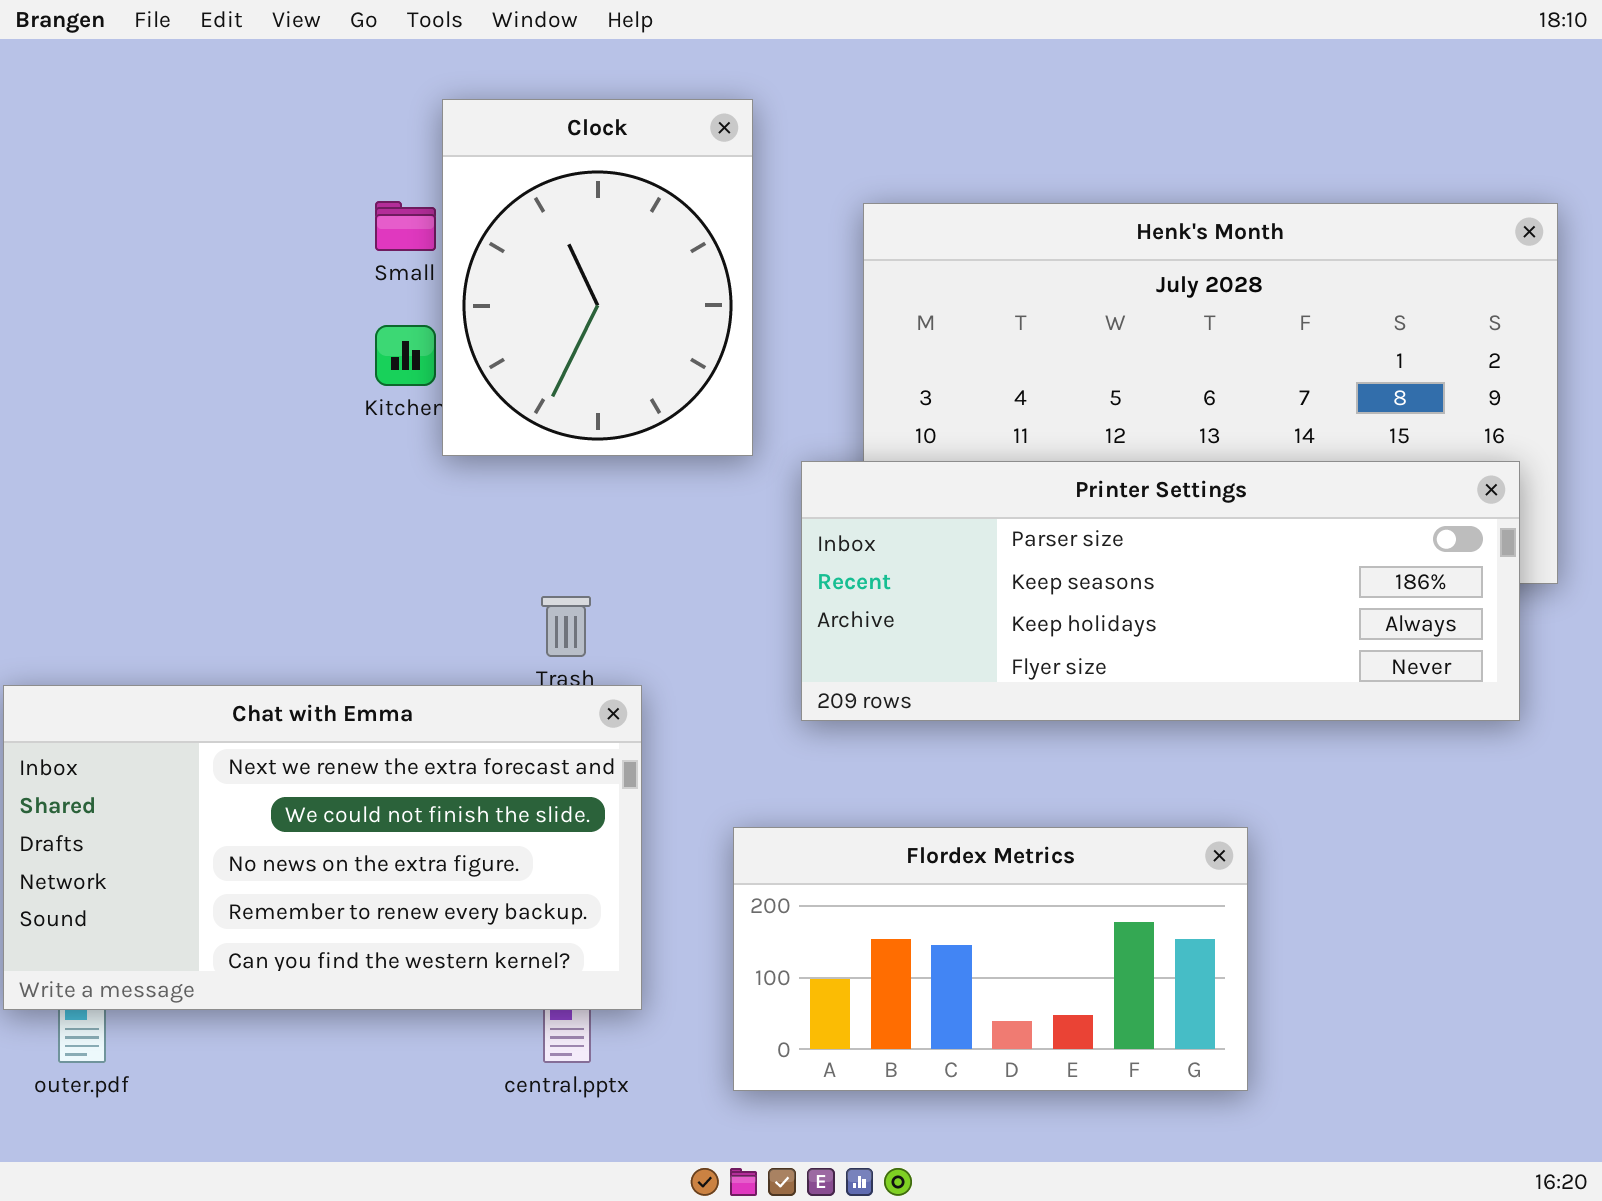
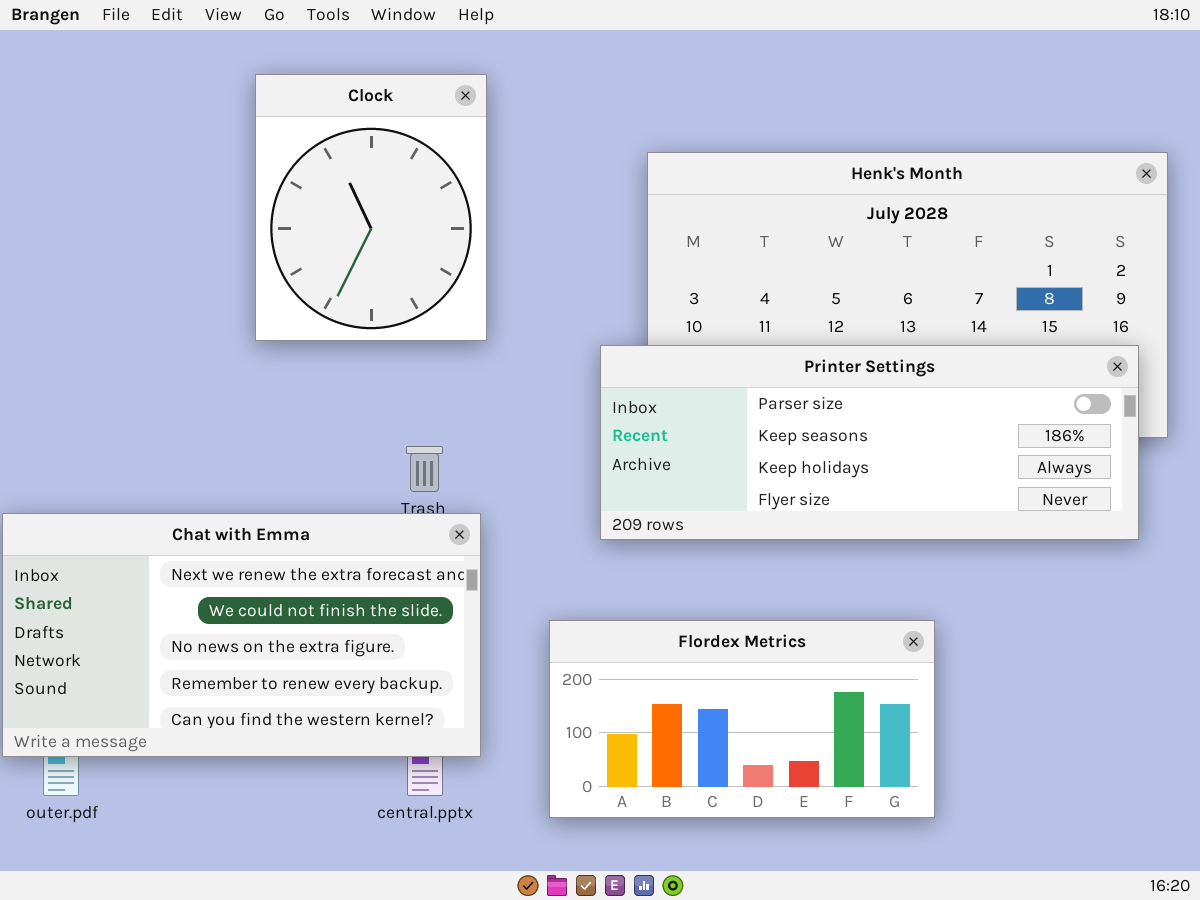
Clock: [442,99,753,456] -> [255,74,487,341], moved

